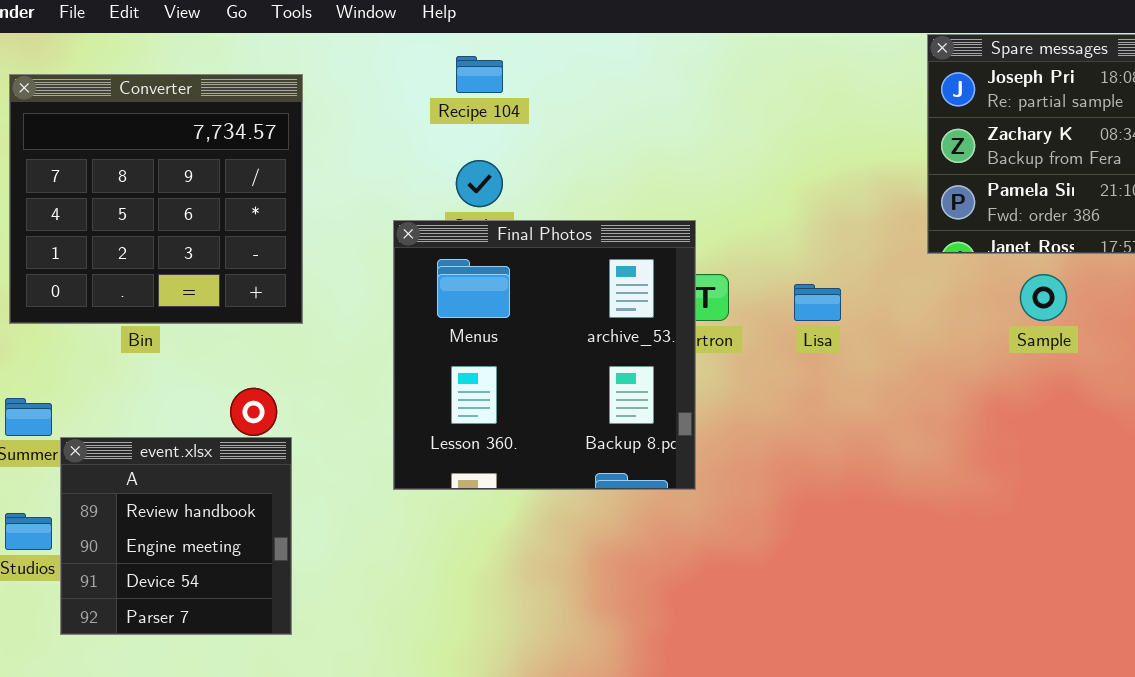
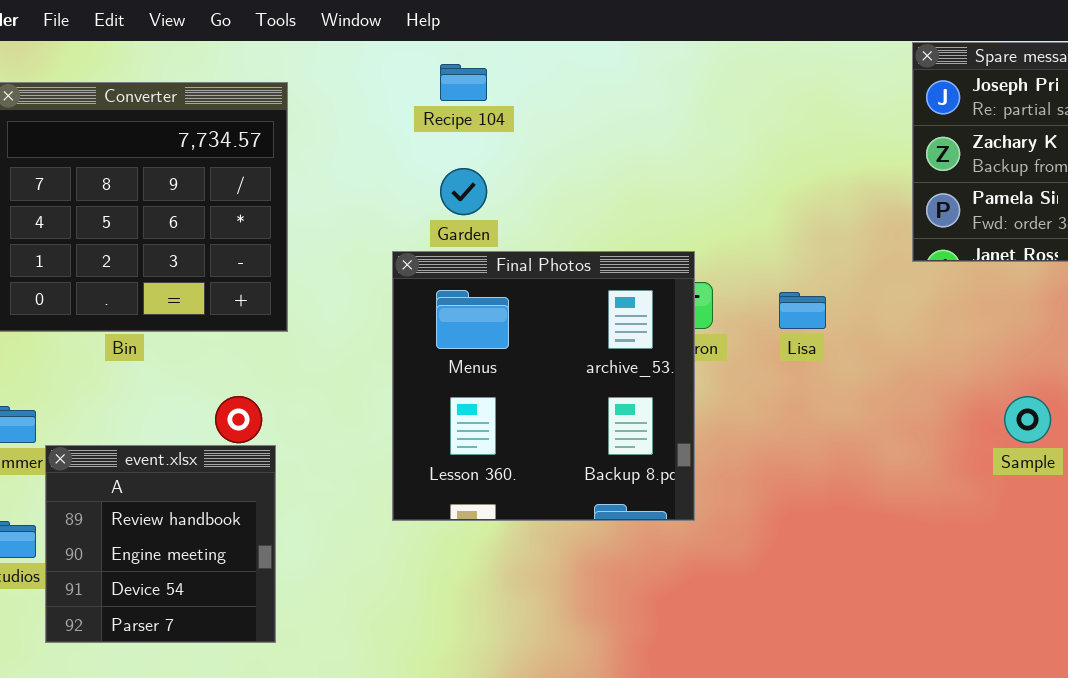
Final Photos: [393,220,696,490] -> [392,251,695,521], moved
Sample: [1020,274,1067,321] -> [1004,396,1051,443], moved

